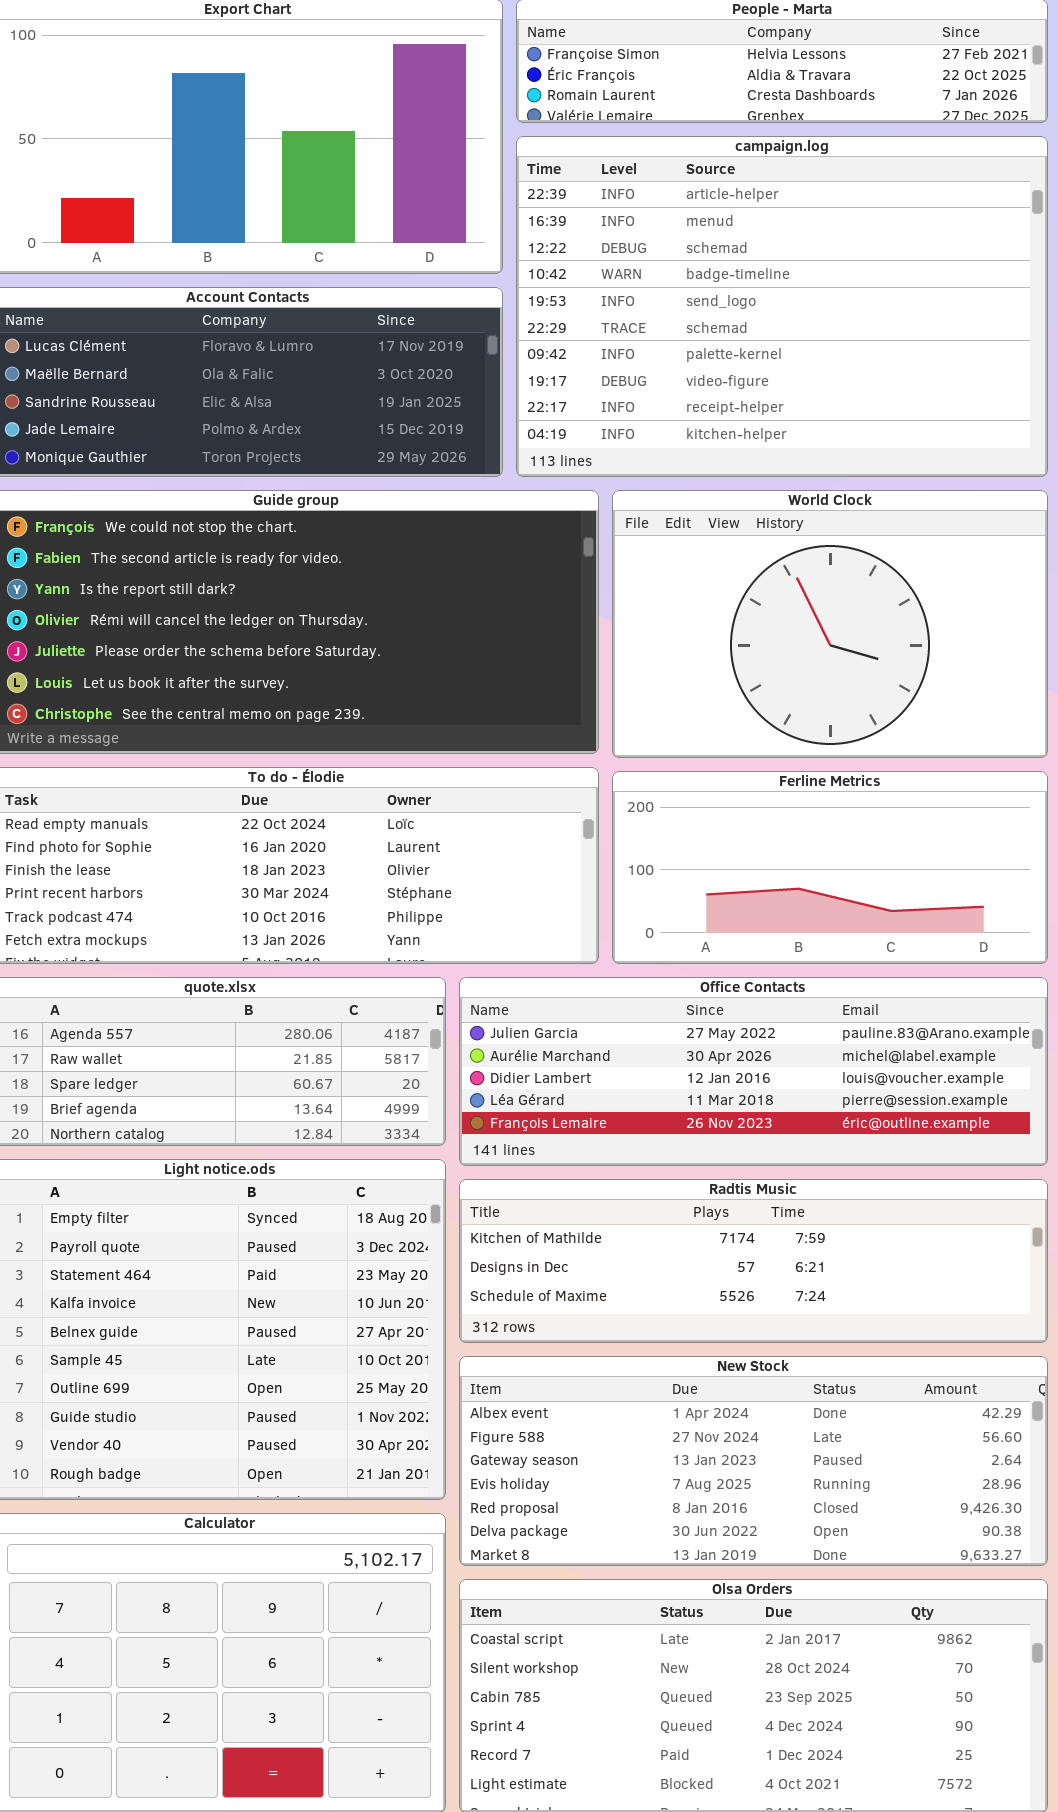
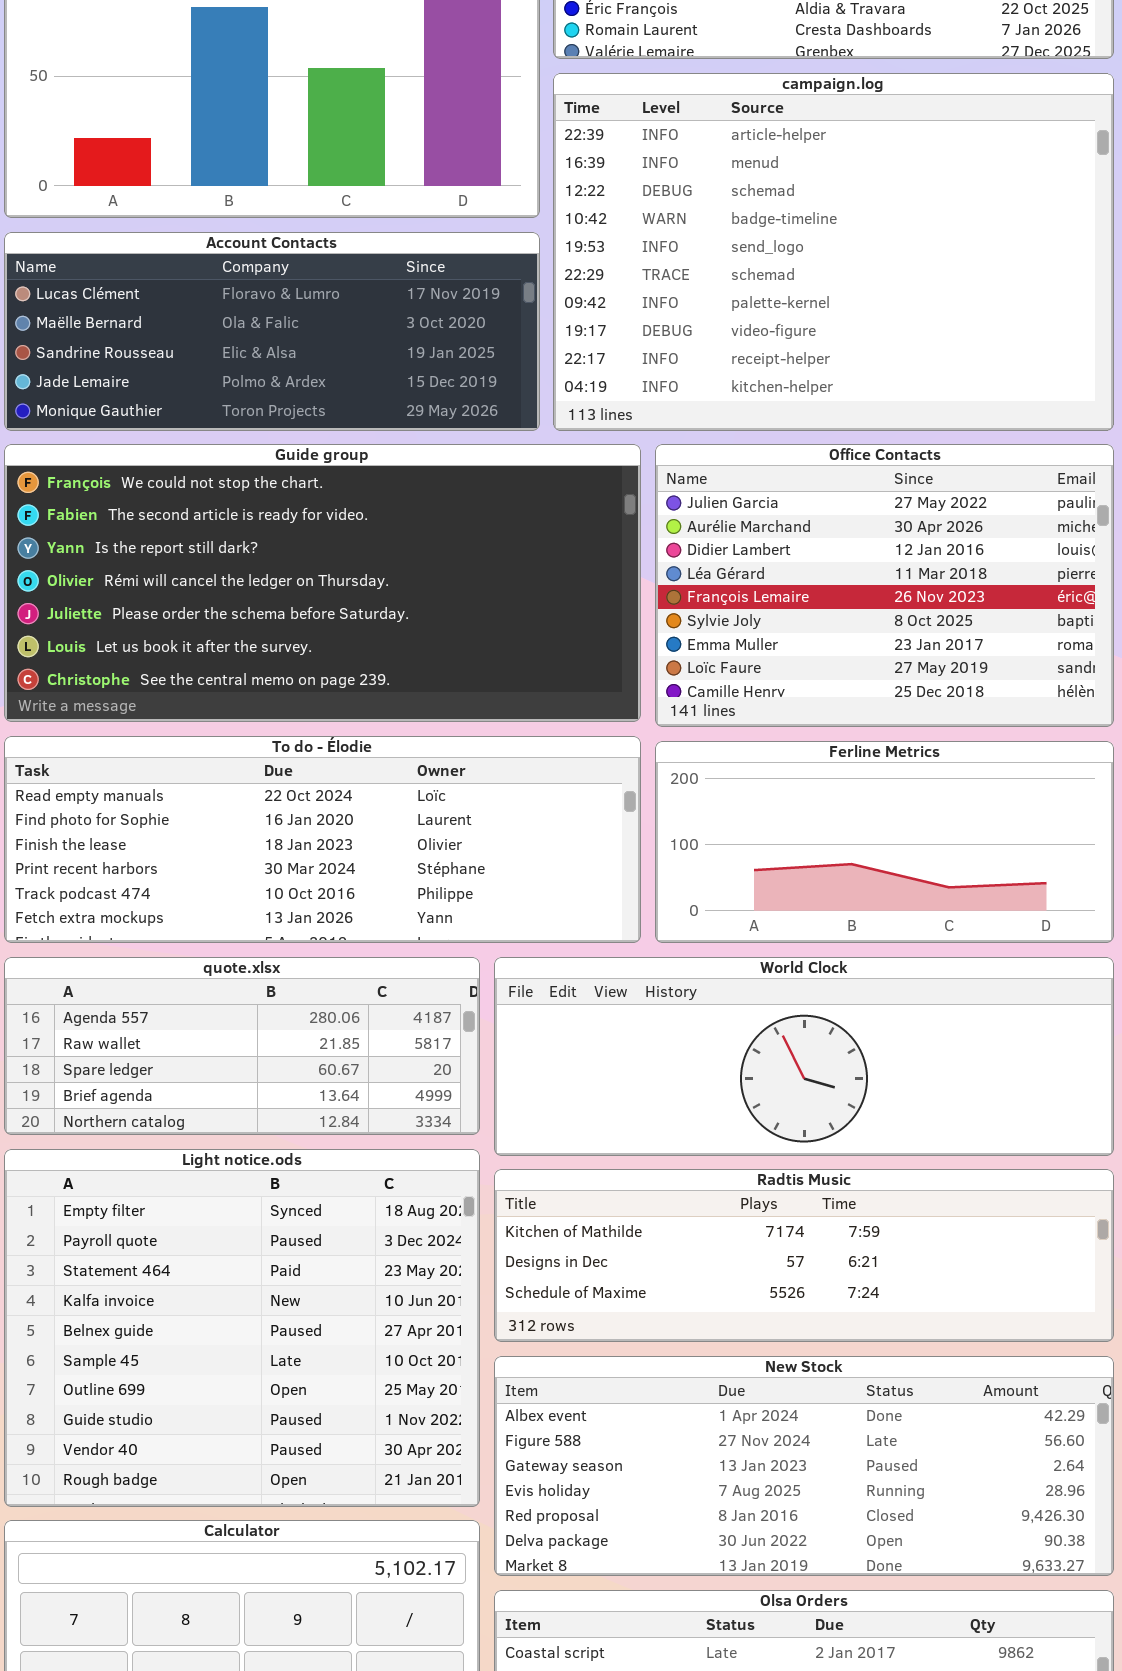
World Clock: [612,490,1048,758] -> [494,957,1114,1156], moved, resized
Office Contacts: [459,977,1048,1166] -> [655,444,1114,727], moved, resized

